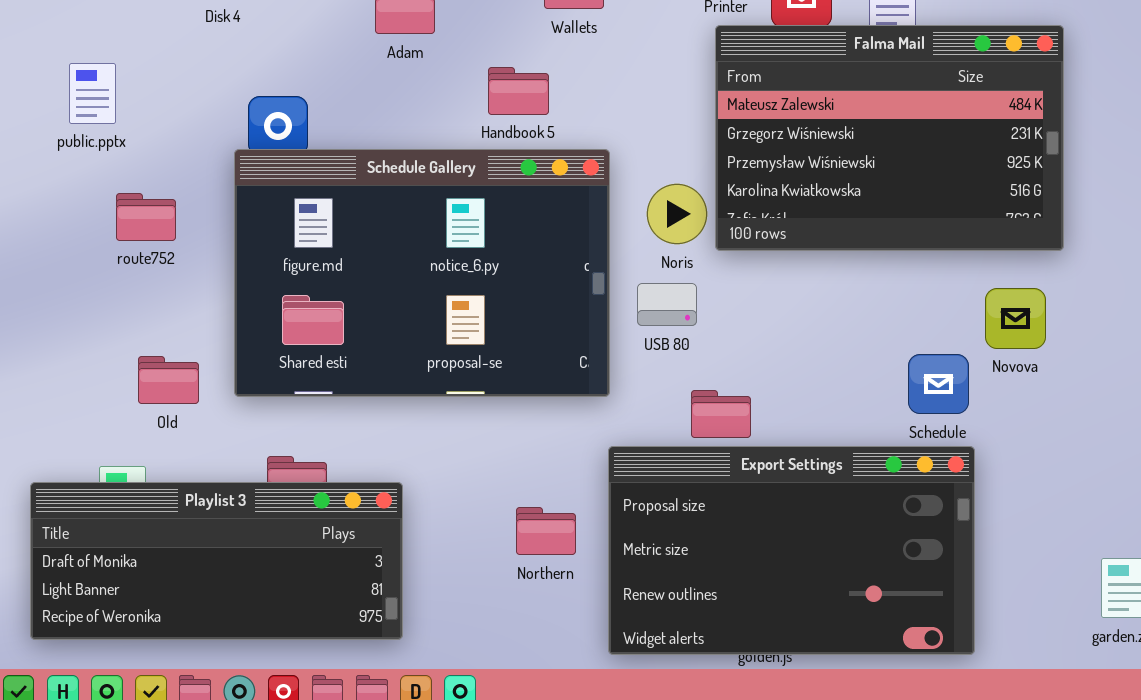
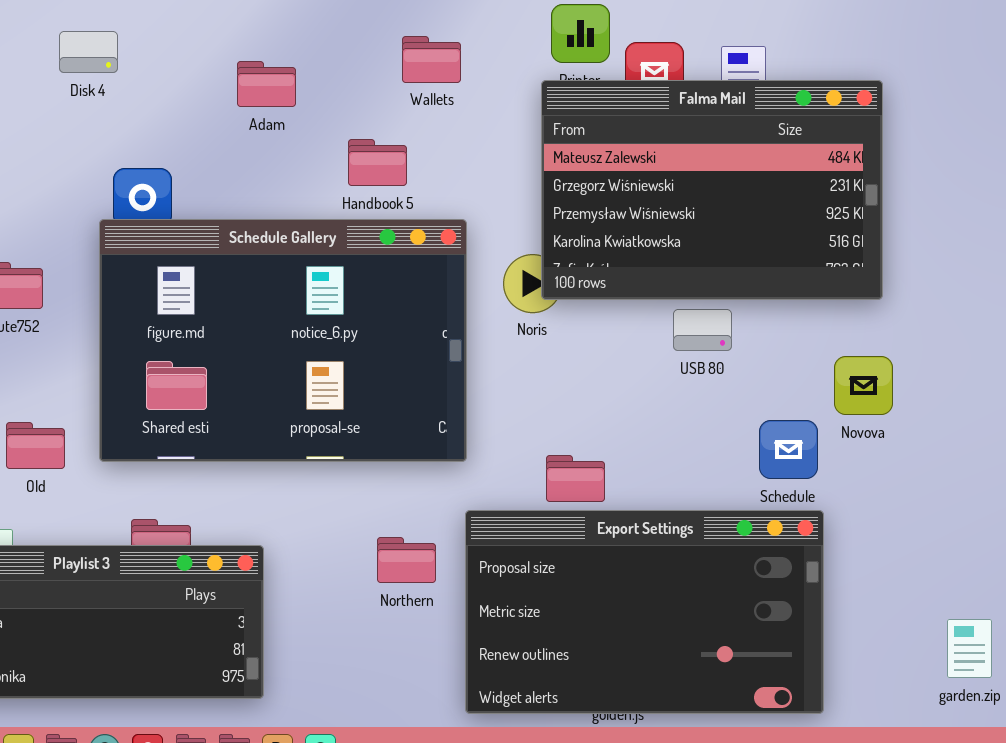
Falma Mail: [715,25,1064,251] -> [541,80,883,300], moved
USB 80: [637,283,697,326] -> [673,309,732,351], moved
Northern: [516,507,576,555] -> [377,537,436,583], moved

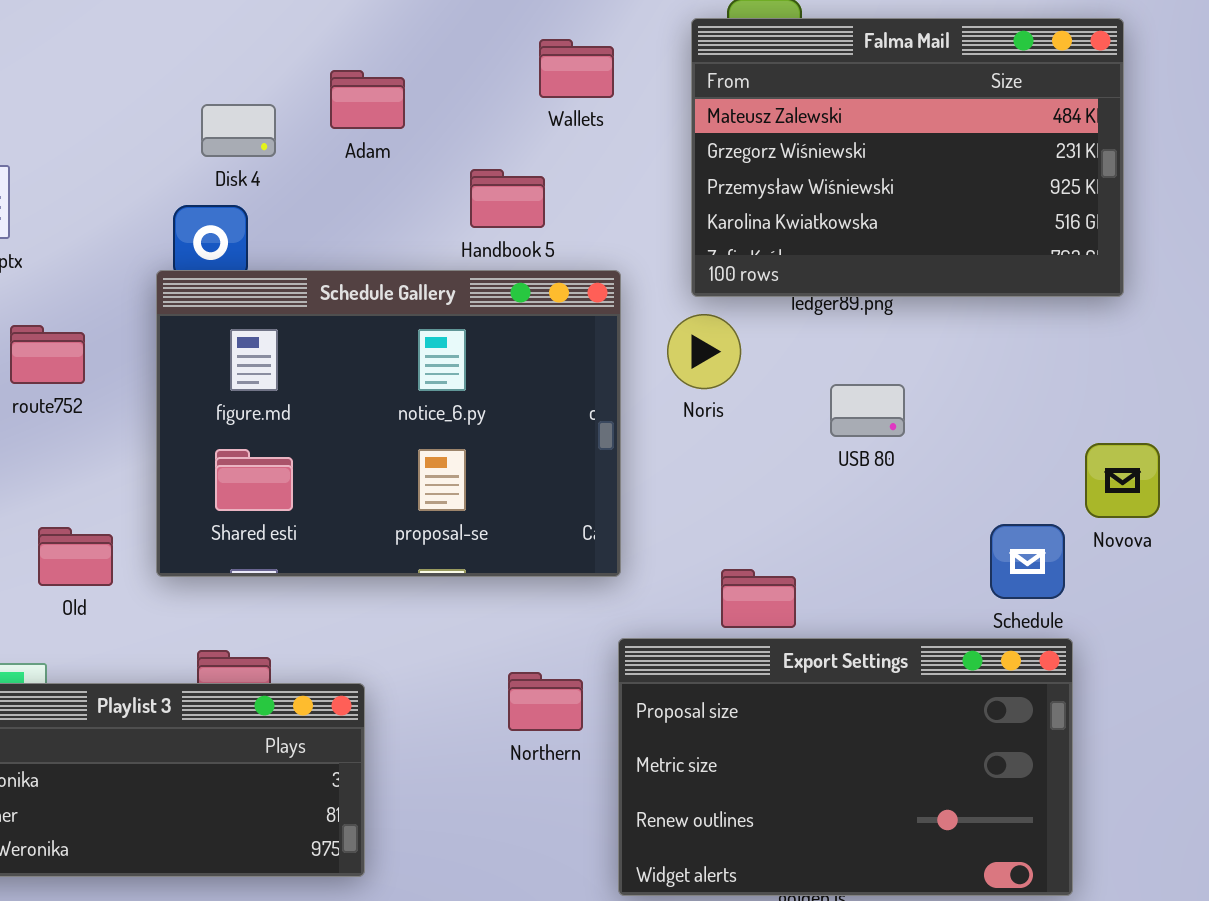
Disk 4: [59,31,118,73] -> [201,104,276,157], moved
Falma Mail: [541,80,883,300] -> [691,18,1124,297], moved
USB 80: [673,309,732,351] -> [830,384,905,437], moved

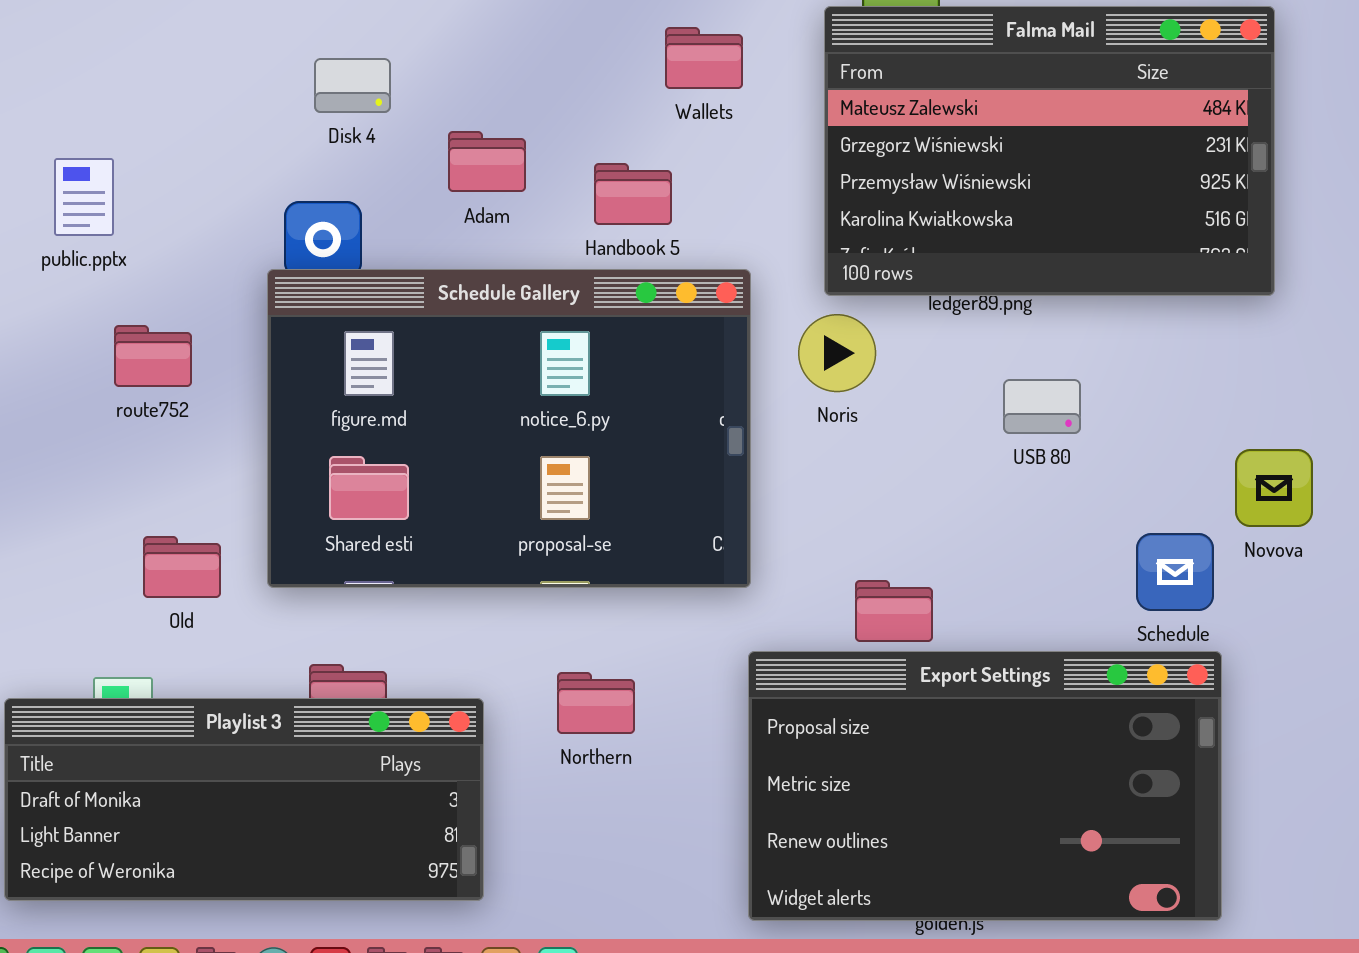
Adam: [330,70,405,129] -> [448,131,526,192], moved
Disk 4: [201,104,276,157] -> [314,58,391,113], moved
USB 80: [830,384,905,437] -> [1003,379,1081,434], moved
Northern: [508,672,583,731] -> [557,672,635,734], moved

